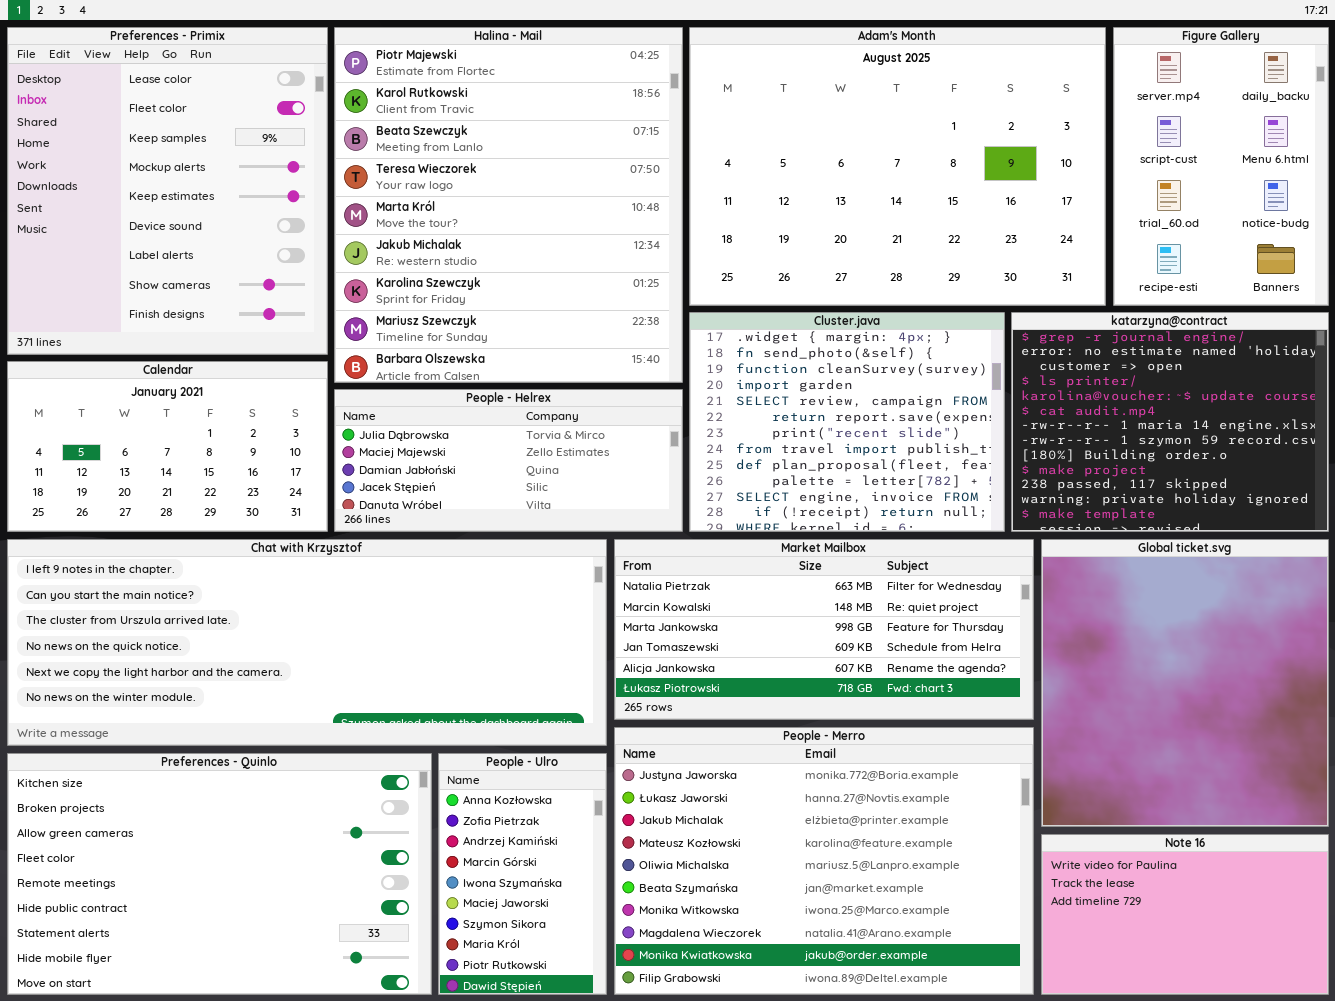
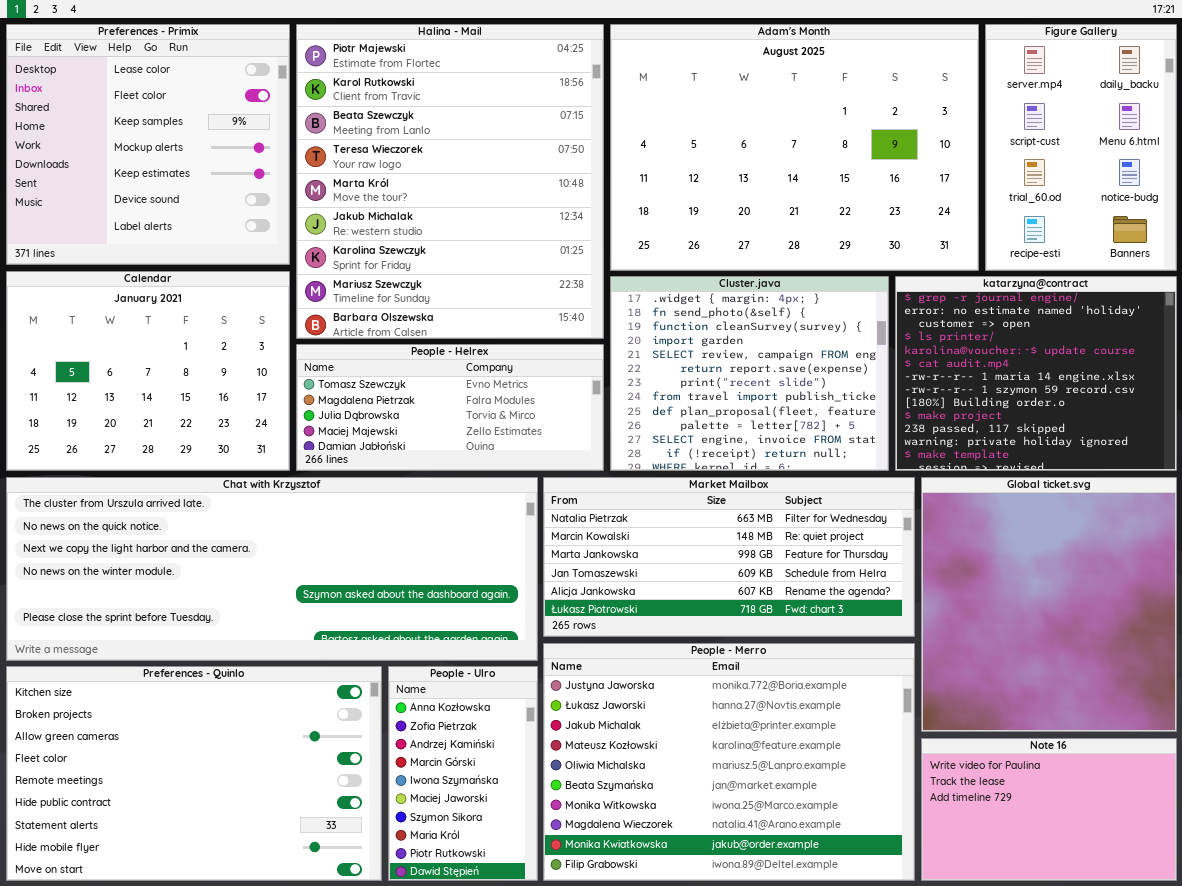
Preferences - Primix: [7,27,328,355] -> [6,24,290,265], resized
Calendar: [7,361,328,532] -> [6,271,290,471], resized
People - Helrex: [334,389,683,532] -> [296,344,604,471], scrolled up 2 rows
Chat with Krzysztof: [7,539,607,746] -> [6,477,538,661], scrolled down 2 rows

